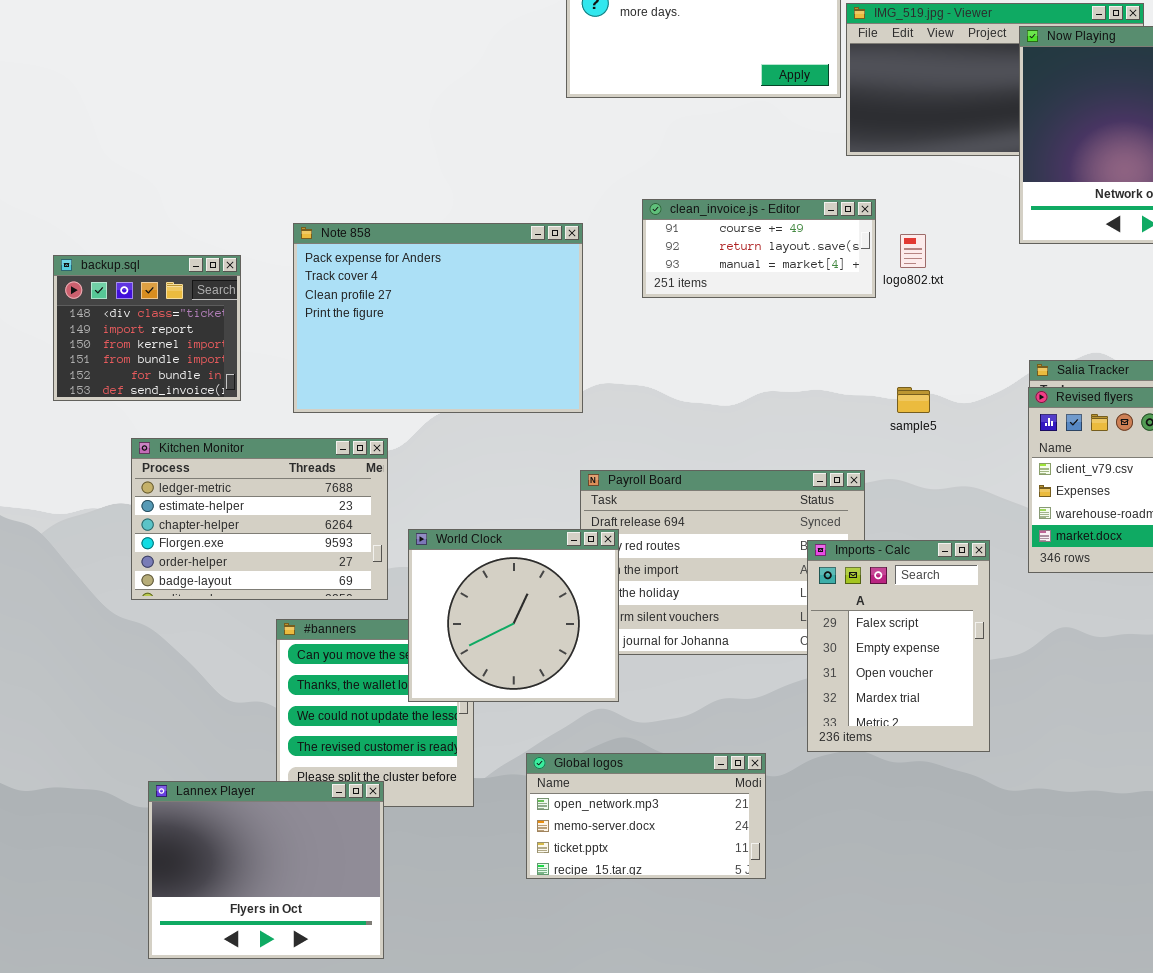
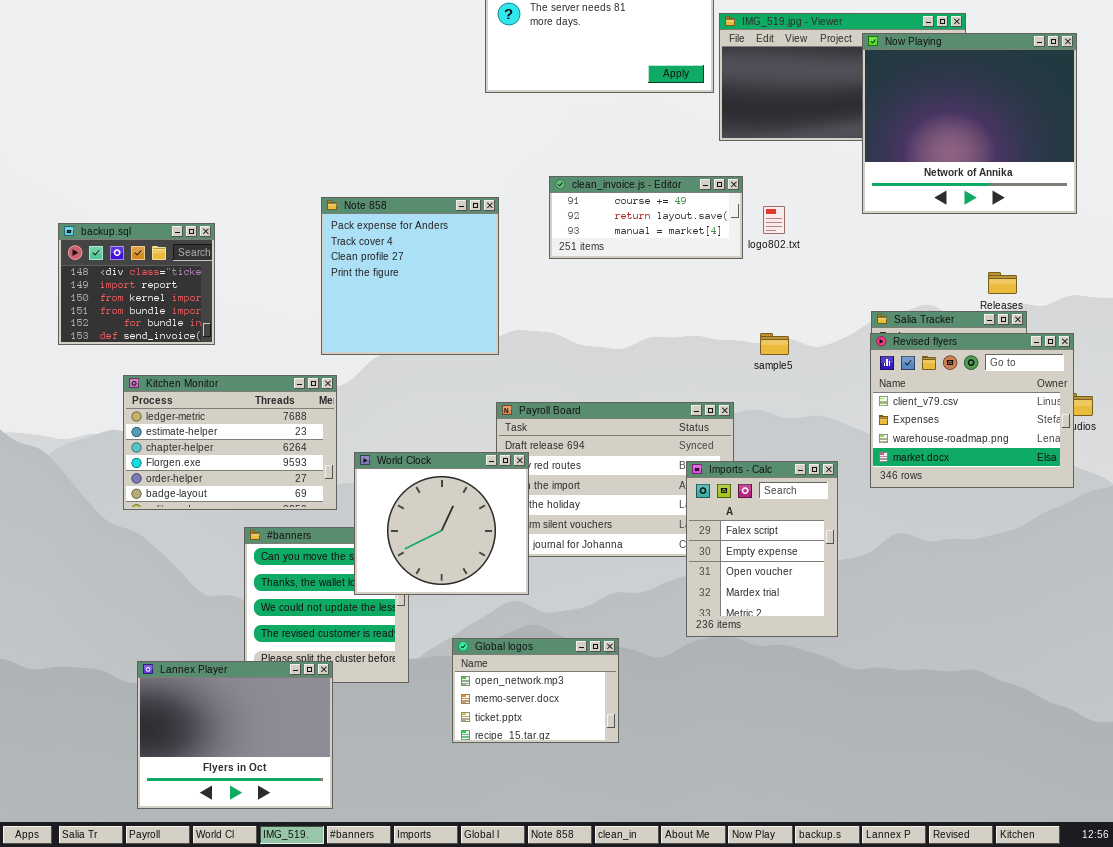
Note 858: [293,223,583,413] -> [321,197,499,355], resized
Global logos: [526,753,766,879] -> [452,638,619,743], resized

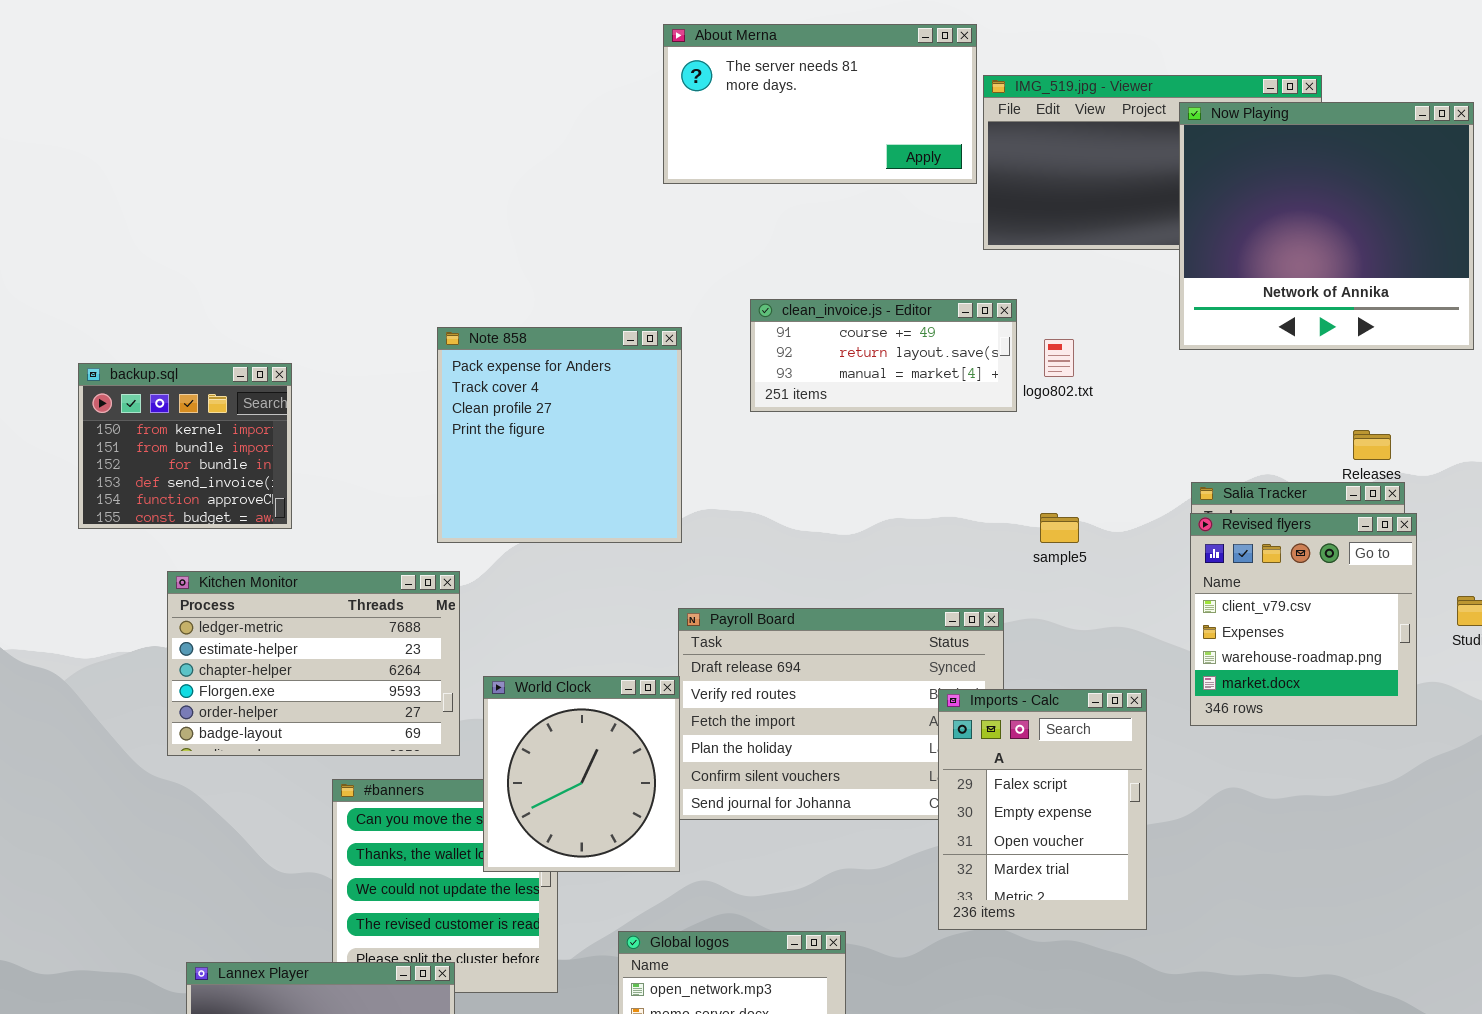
backup.sql: [58,223,215,345] -> [78,363,292,529], scrolled down 2 rows
Revised flyers: [870,333,1074,488] -> [1190,513,1417,726], resized
World Clock: [354,452,529,595] -> [483,676,680,872], resized

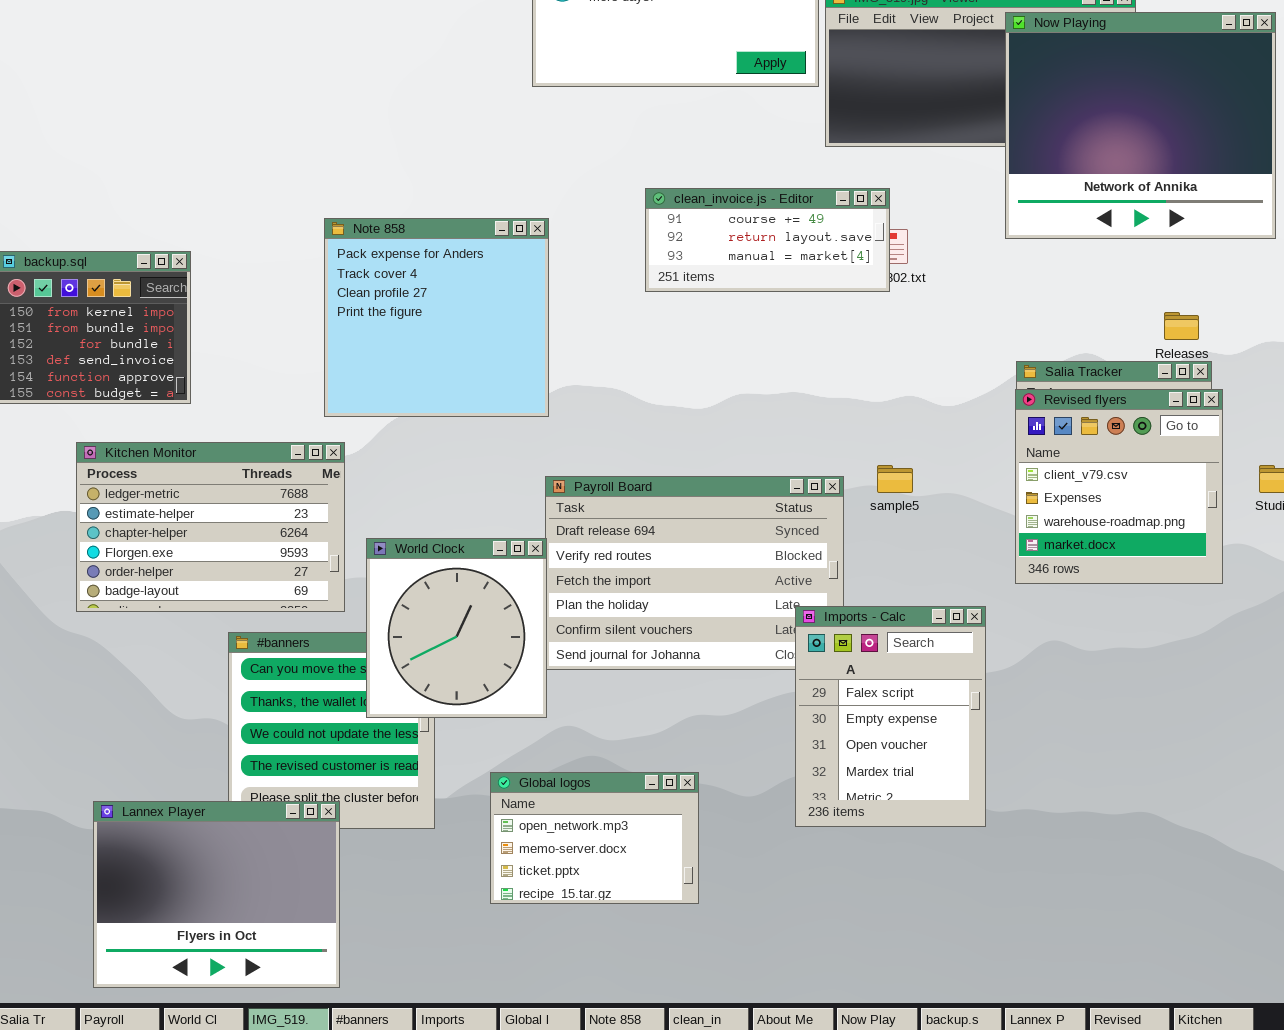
clean_invoice.js - Editor: [750,299,1017,412] -> [645,188,890,292], moved
sample5: [1040,513,1079,543] -> [877,465,913,493], moved
Imports - Calc: [938,689,1147,930] -> [795,606,986,827], moved

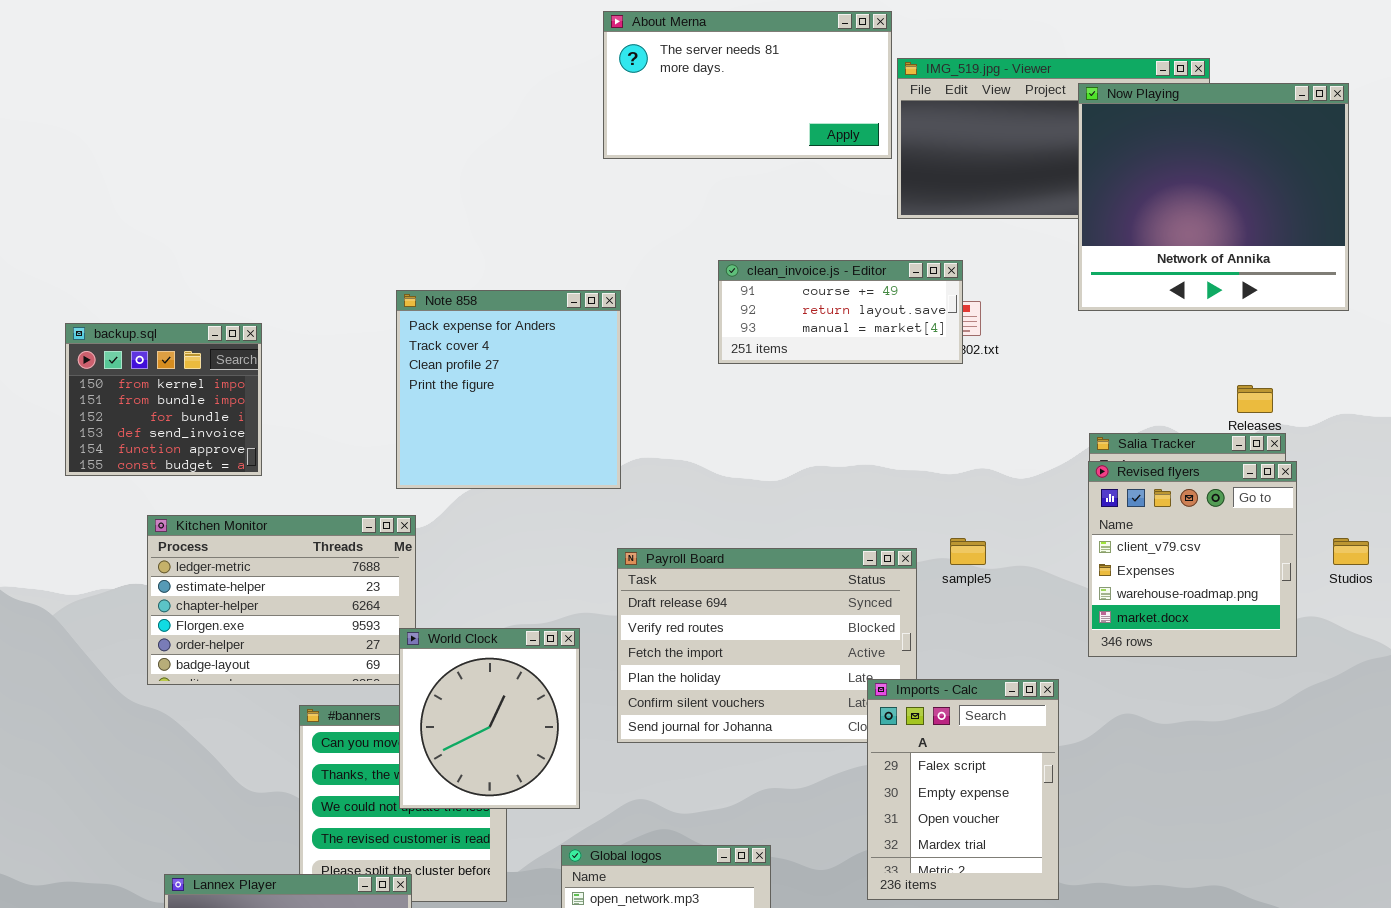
World Clock: [366,538,547,718] -> [399,628,580,809], moved

